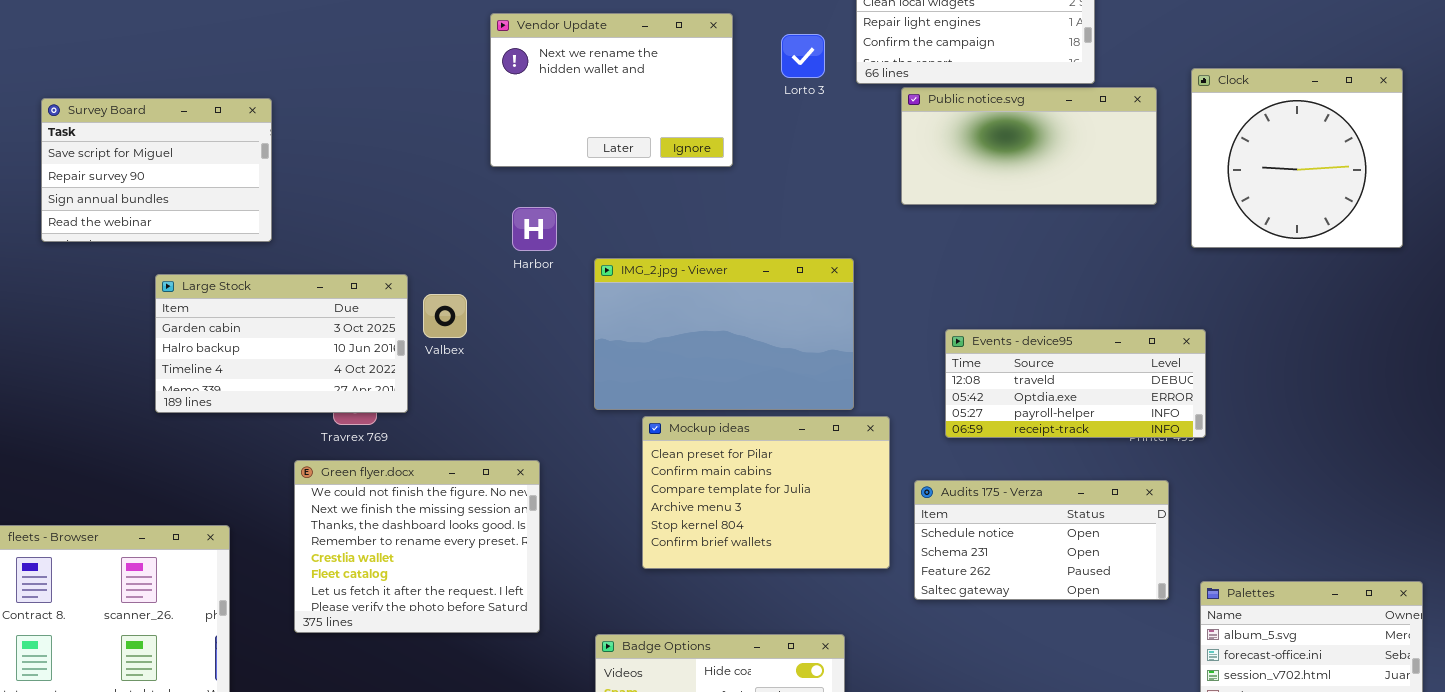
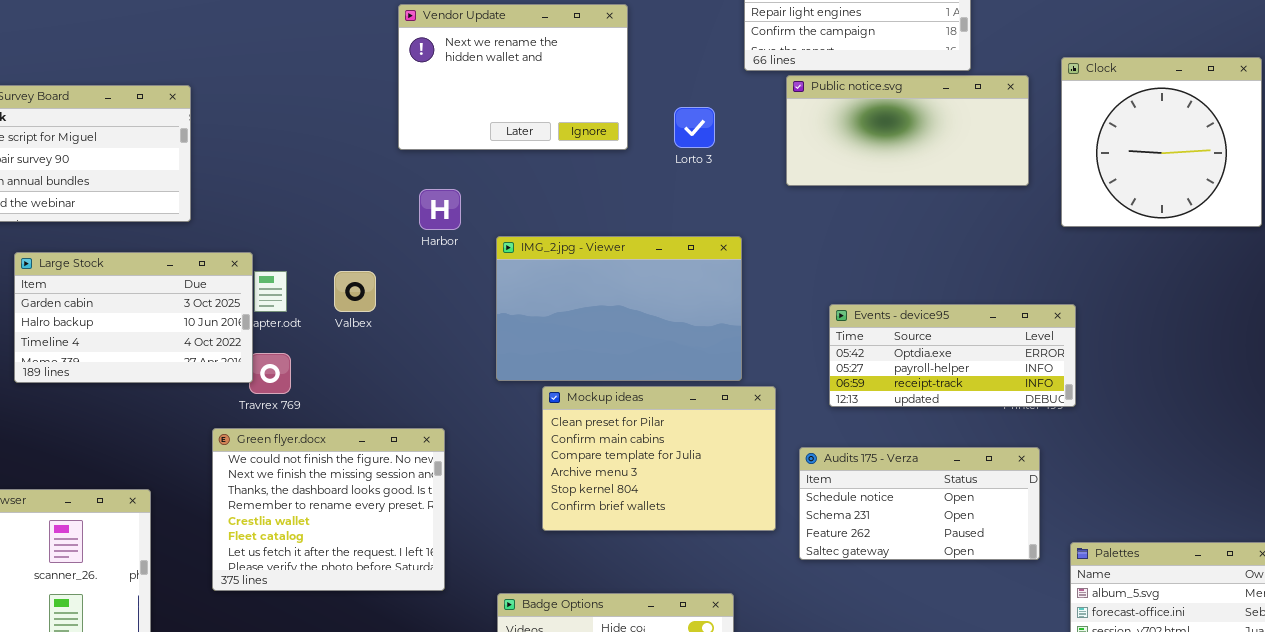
Lorto 3: [781,34,825,78] -> [674,107,715,148], moved
Large Stock: [155,274,408,413] -> [14,252,253,383], moved
Events - device95: [945,329,1206,438] -> [829,304,1076,407], scrolled down 1 row

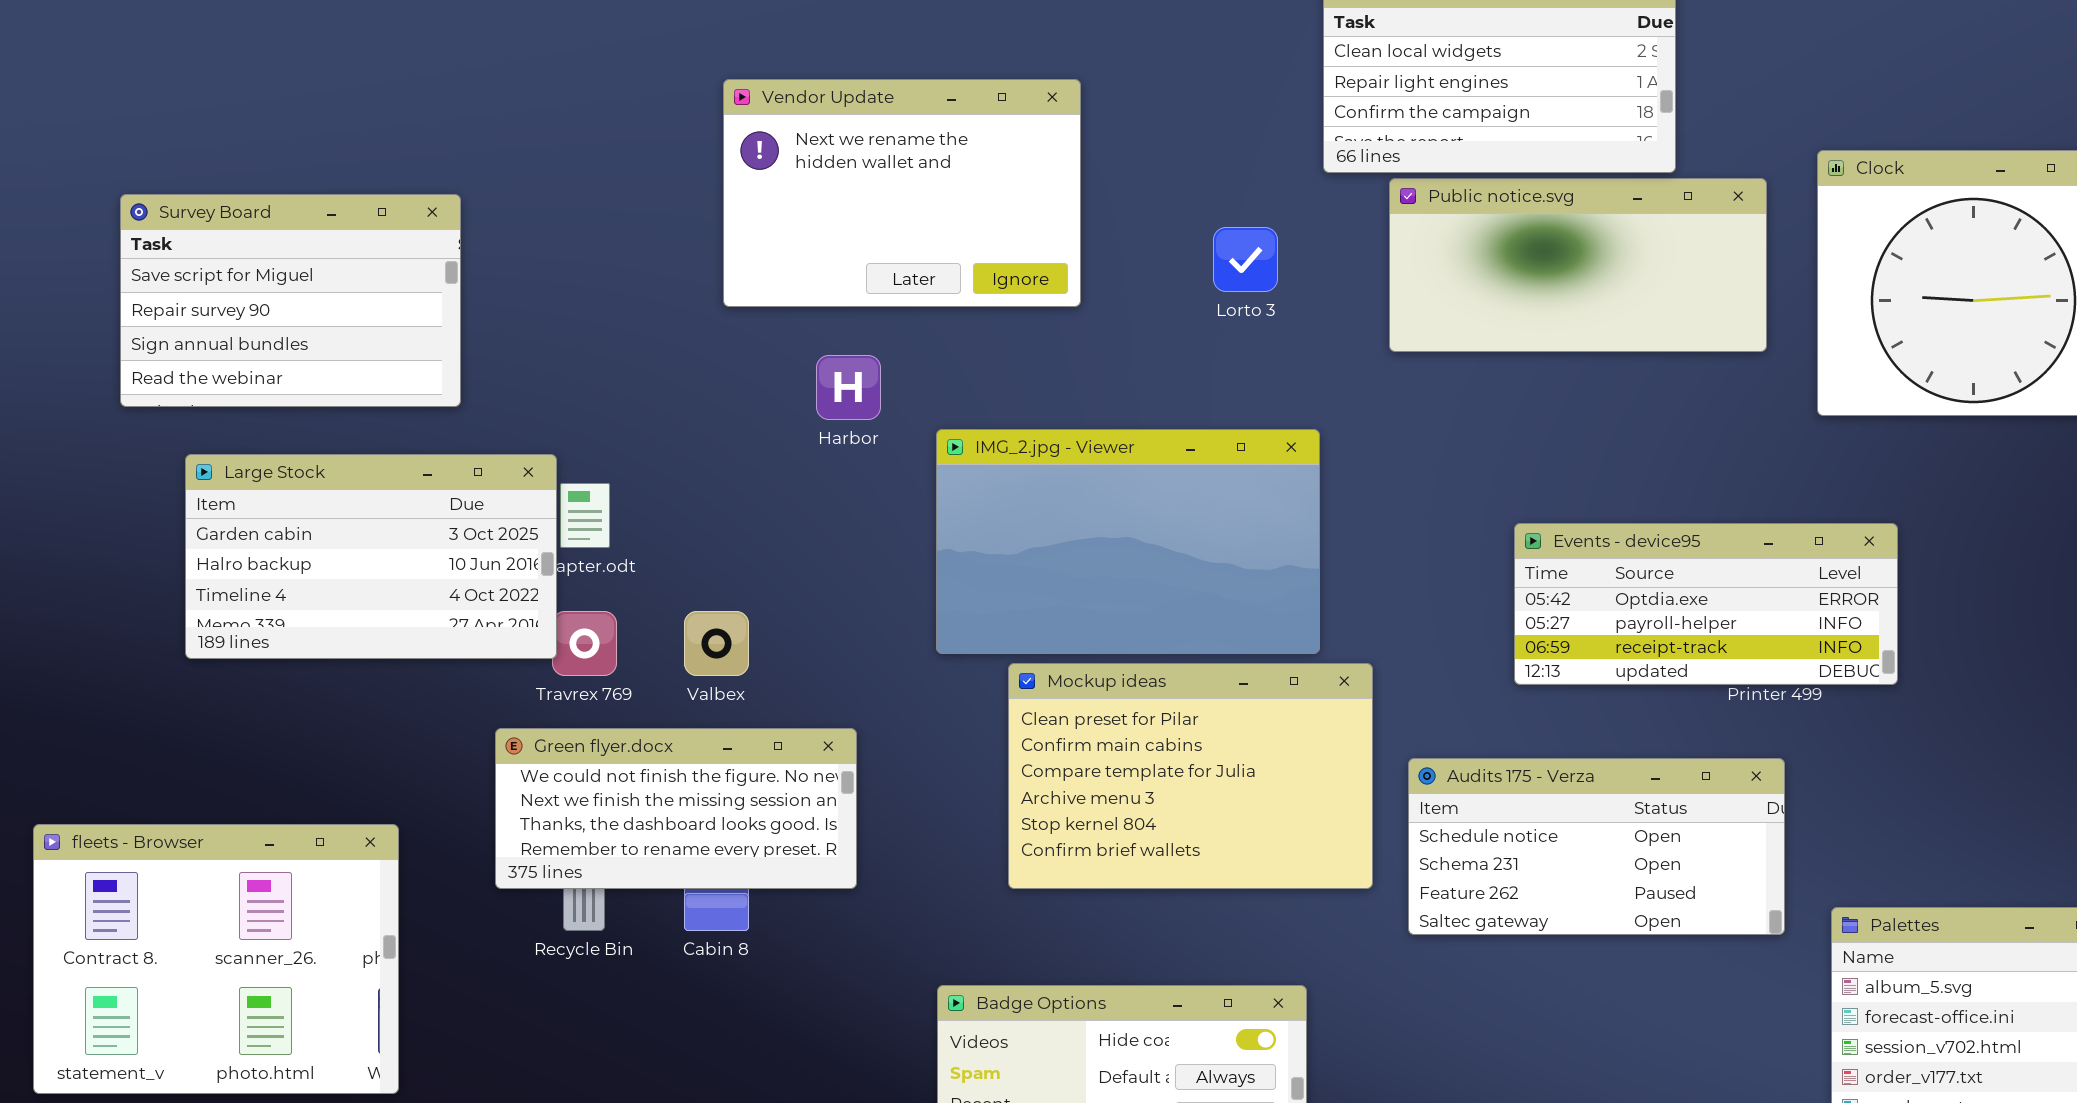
Vendor Update: [398,4,628,150] -> [723,79,1081,307], moved
Valbex: [334,271,376,312] -> [684,611,749,676], moved
Events - device95: [829,304,1076,407] -> [1514,523,1898,685], moved
Green flyer.docx: [212,428,445,591] -> [495,728,857,889], resized

